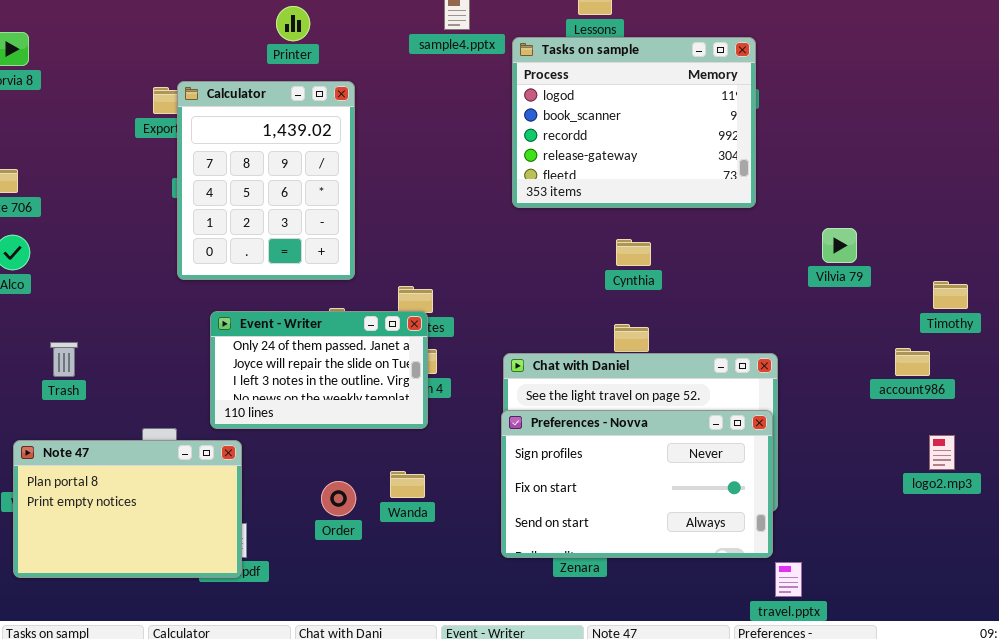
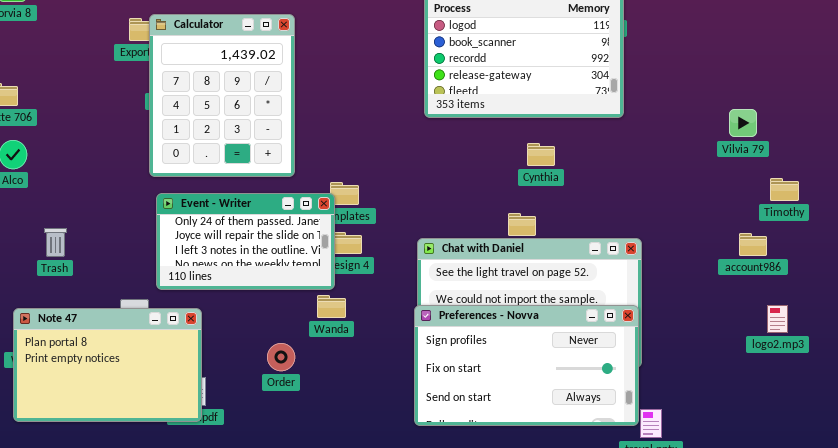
Vilvia 79: [822,228,857,263] -> [729,109,757,137], moved
Cynthia: [616,239,651,266] -> [527,143,555,166], moved
Event - Writer: [210,311,428,429] -> [156,193,335,290], moved
Preferences - Novva: [501,410,773,558] -> [414,305,639,426], moved
Wanda: [390,471,425,498] -> [317,295,346,318], moved

